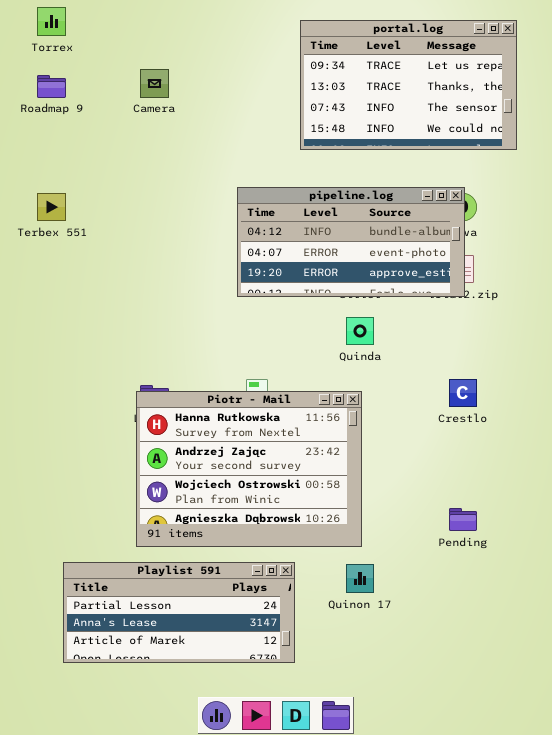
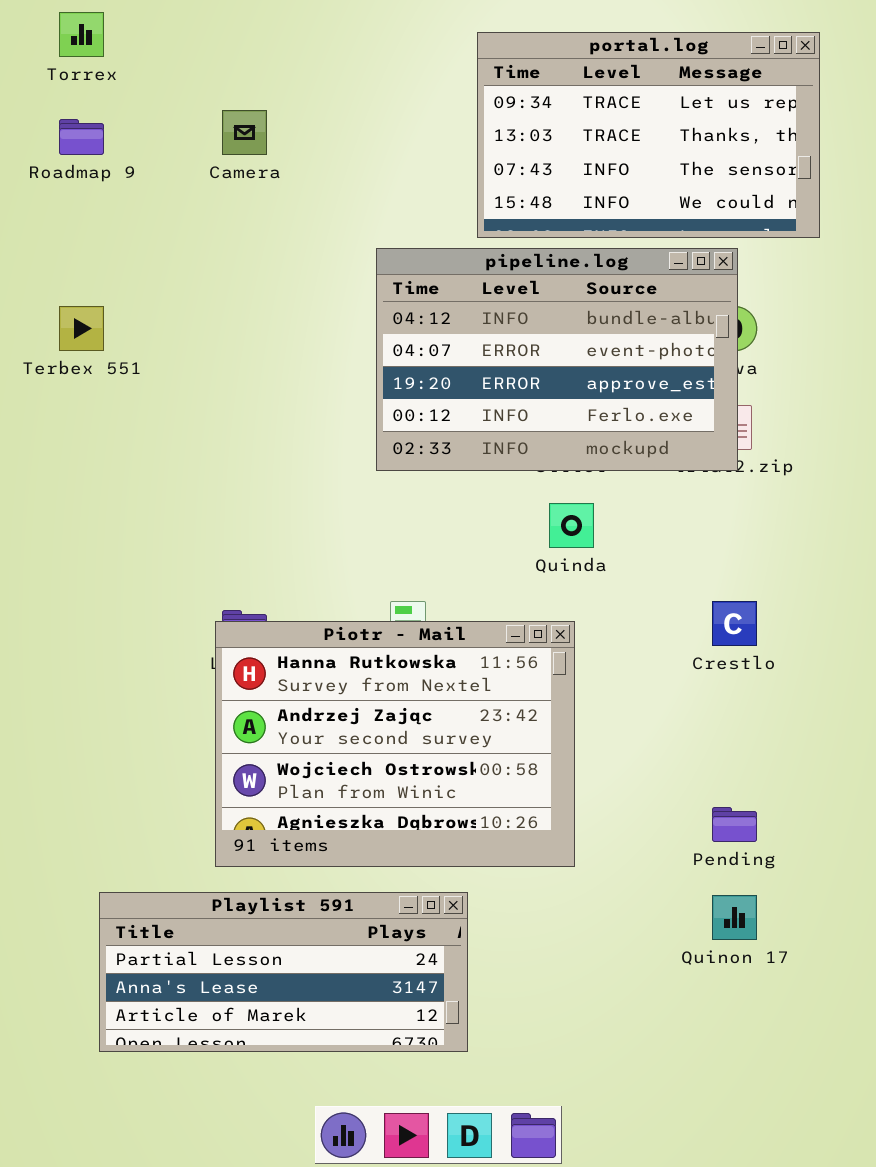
pipeline.log: [237,187,465,297] -> [376,248,738,471], resized
Quinon 17: [346,564,374,593] -> [712,895,757,940], moved

